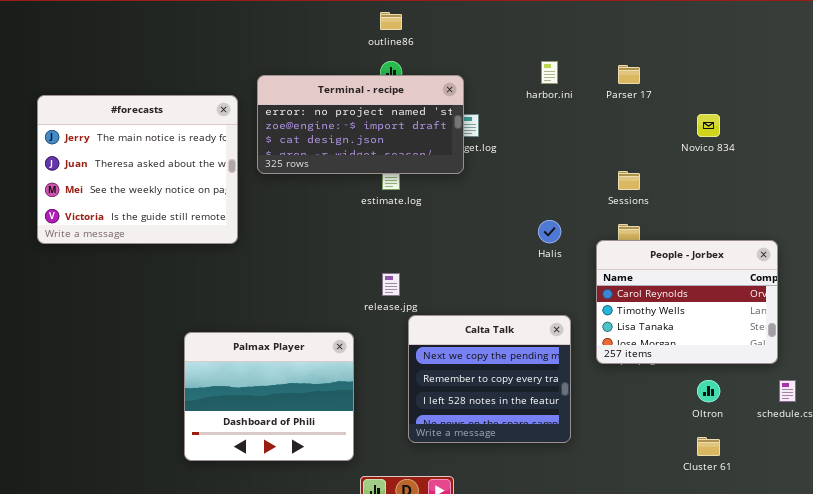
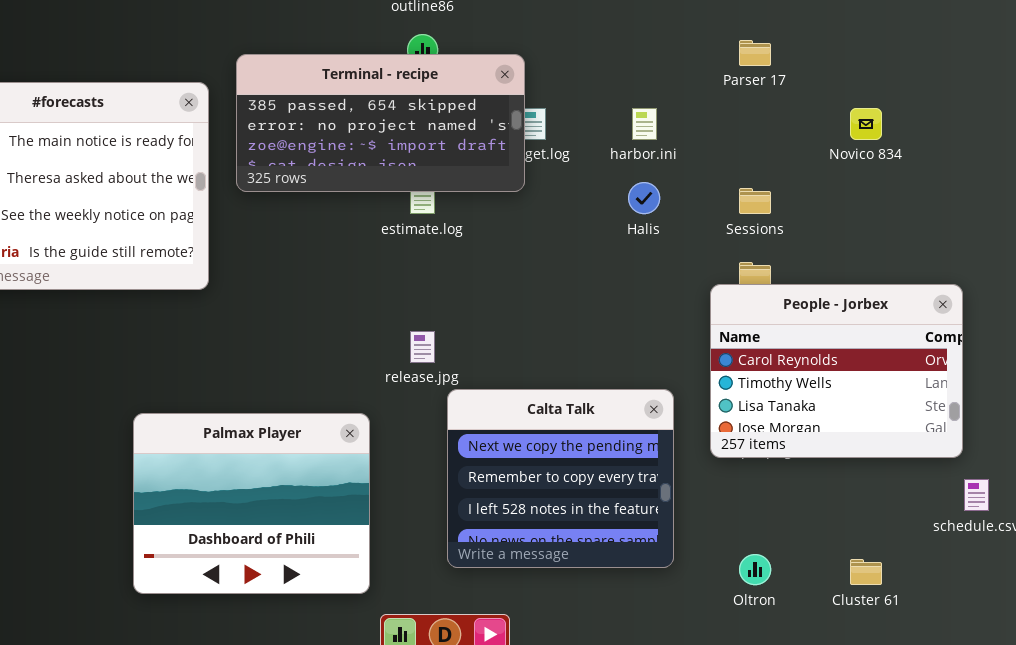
harbor.ini: [541,61,558,84] -> [632,108,657,140], moved
Terminal - recipe: [257,75,464,174] -> [236,54,525,192], scrolled up 1 row
Halis: [538,220,561,243] -> [628,182,660,214], moved
Oltron: [697,380,720,402] -> [739,554,771,585], moved

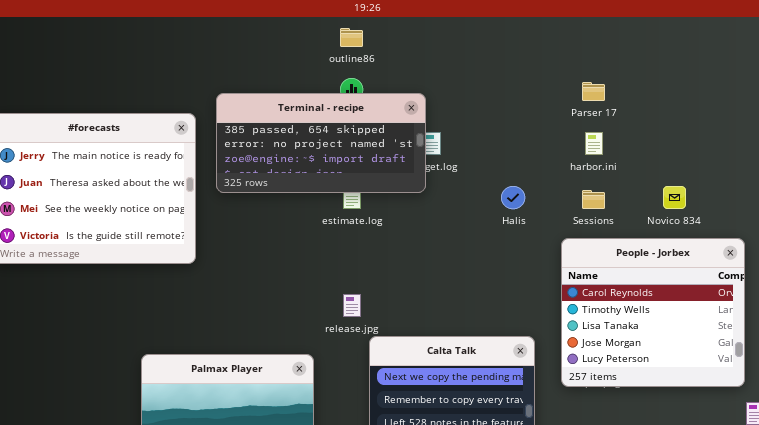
harbor.ini: [632,108,657,140] -> [585,132,603,155], moved
Novico 834: [850,108,882,140] -> [663,186,686,209], moved
People - Jorbex: [710,284,963,458] -> [561,238,745,387], resized

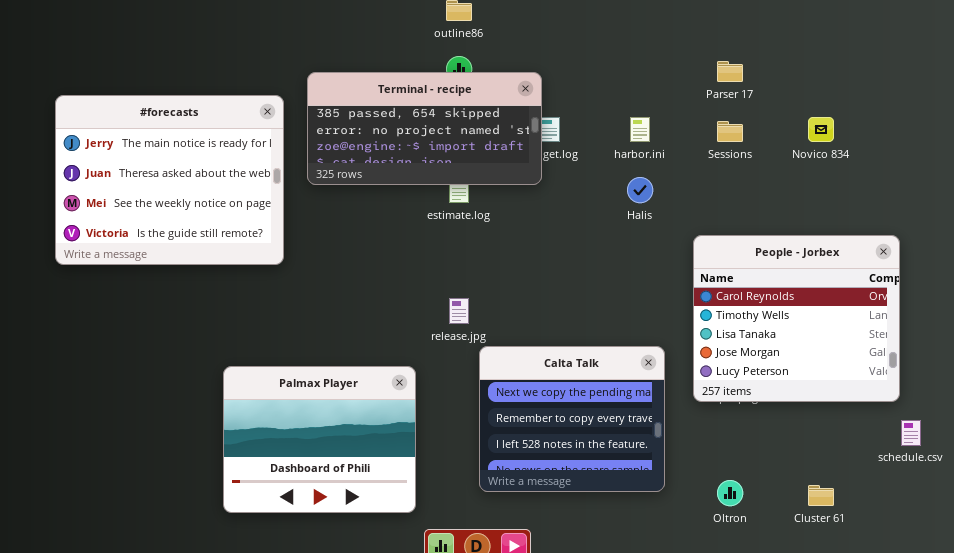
harbor.ini: [585,132,603,155] -> [630,117,650,142], moved
Novico 834: [663,186,686,209] -> [808,117,834,142], moved
Sessions: [582,190,605,209] -> [717,121,743,142], moved

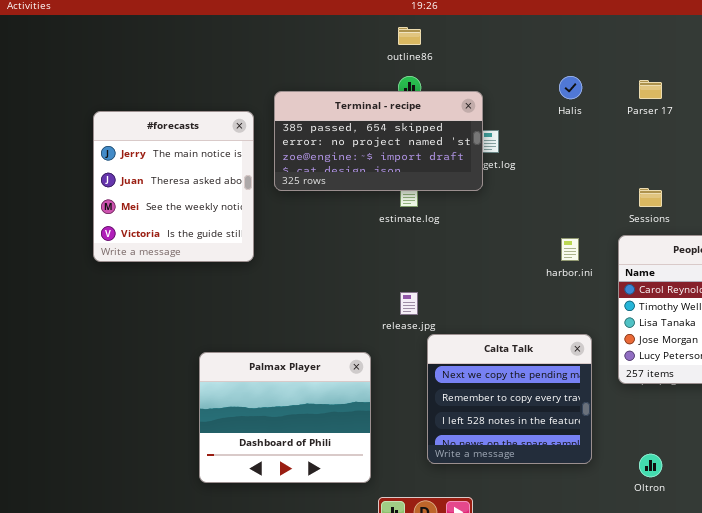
#forecasts: [55,95,284,265] -> [93,111,254,262], resized
harbor.ini: [630,117,650,142] -> [561,238,579,261], moved
Sessions: [717,121,743,142] -> [639,188,662,207], moved
Halis: [627,177,653,203] -> [559,76,582,99], moved

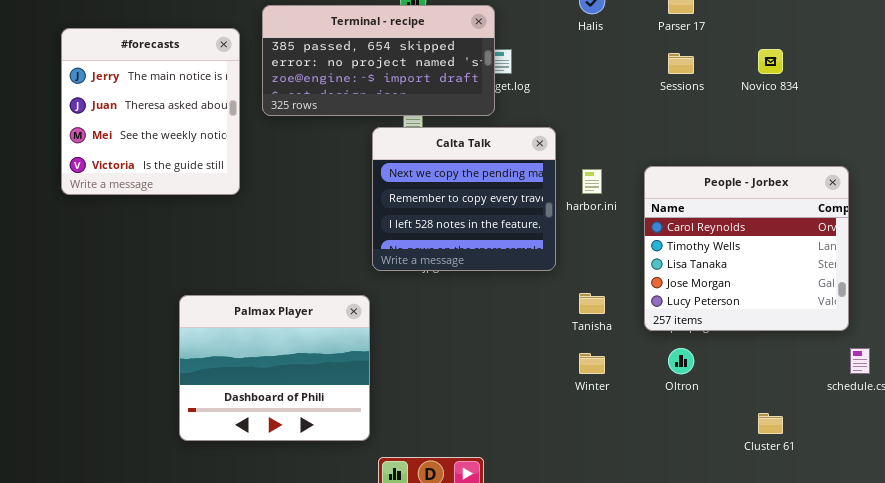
Sessions: [639,188,662,207] -> [668,53,694,74], moved
Calta Talk: [427,334,592,464] -> [372,127,556,271], moved
Oltron: [639,454,662,477] -> [668,348,694,374], moved

